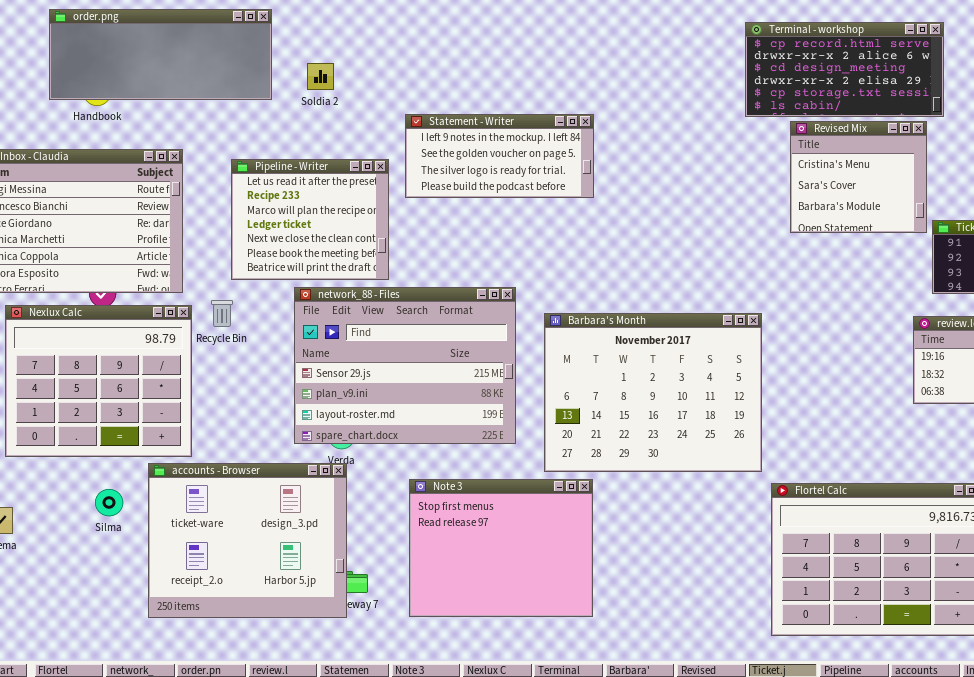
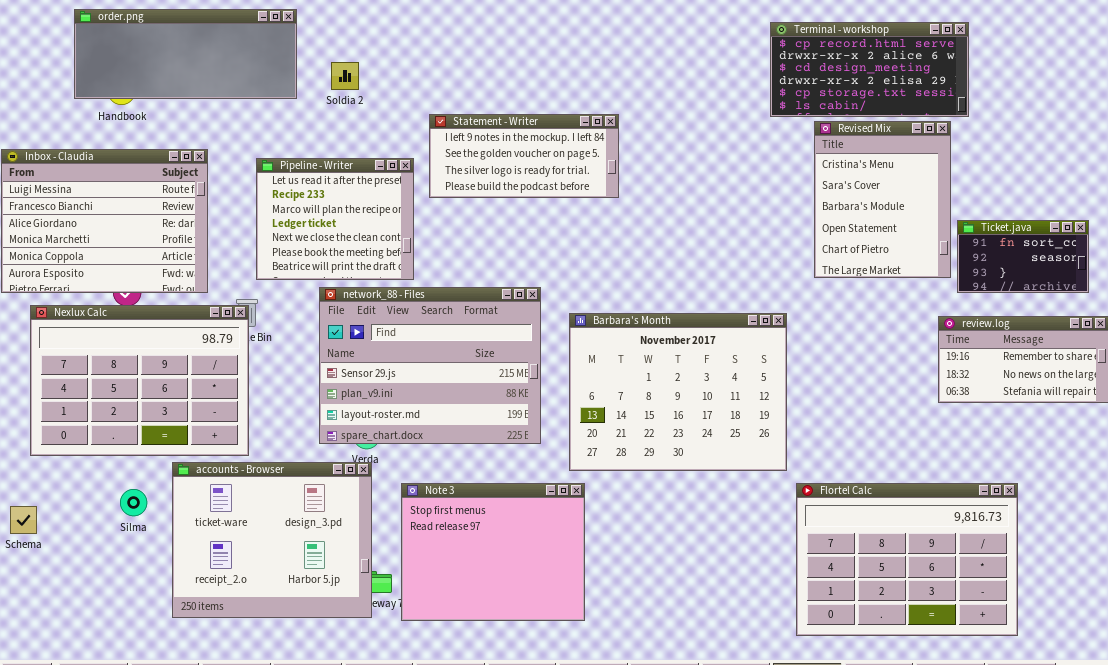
Revised Mix: [790,121,927,233] -> [814,121,951,278], resized
Nexlux Calc: [5,305,192,457] -> [30,305,249,456], resized
Note 3: [409,479,593,617] -> [401,483,585,621], moved

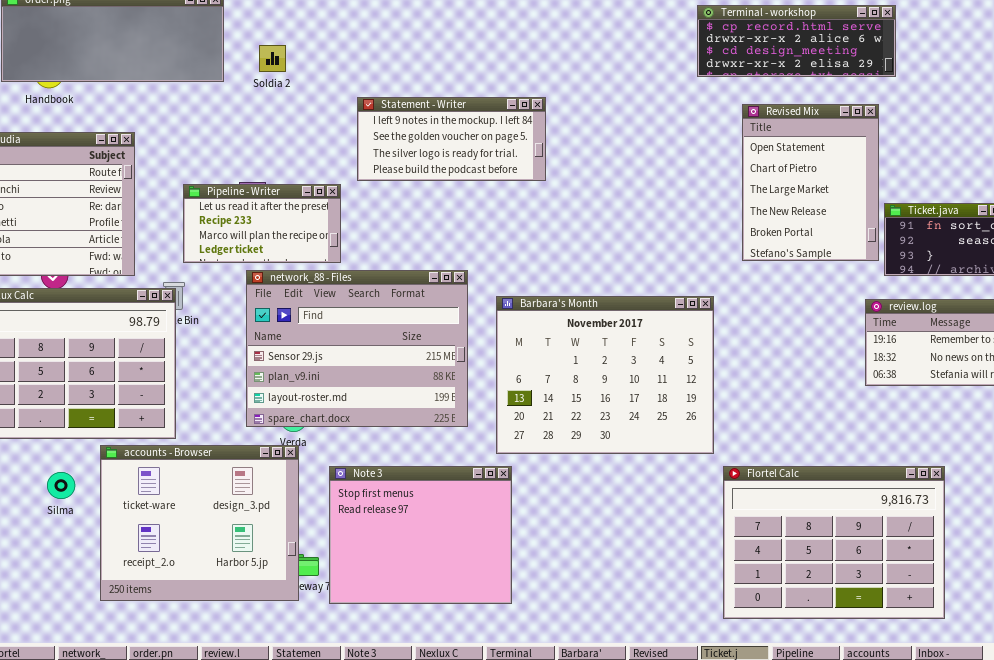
Terminal - workshop: [770,22,969,117] -> [697,5,896,77], resized
Revised Mix: [814,121,951,278] -> [742,104,879,261], scrolled down 3 rows
Pipeline - Writer: [256,158,414,280] -> [183,184,341,263], resized

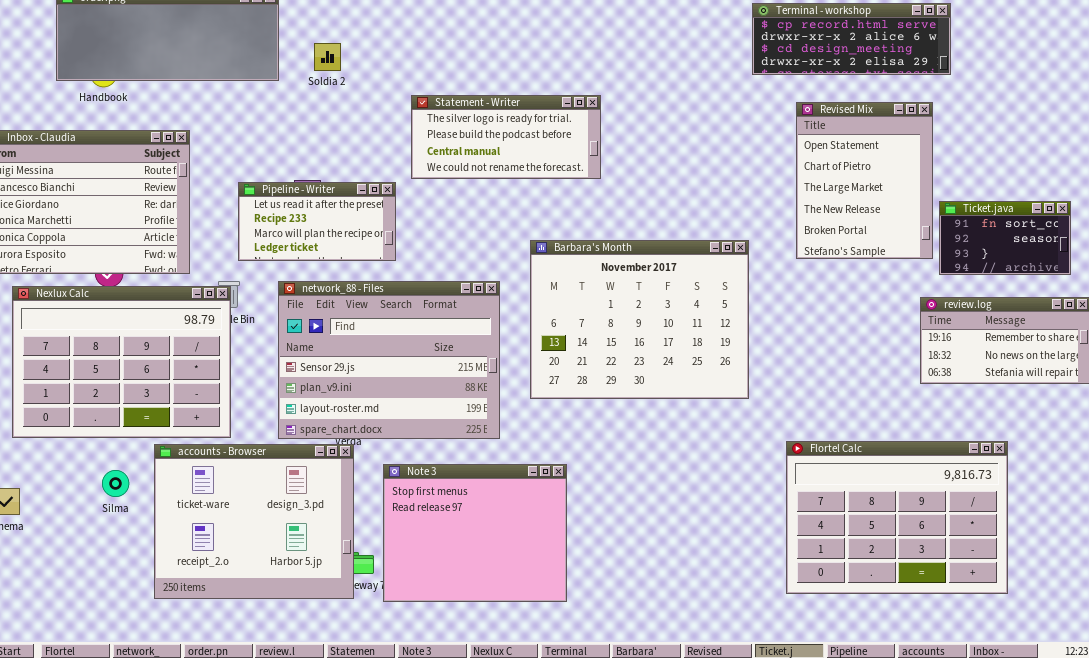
Statement - Writer: [357,97,546,181] -> [411,95,601,179], scrolled down 2 rows
network_88 - Files: [246,270,468,427] -> [278,281,500,439], moved
Barbara's Month: [496,296,714,454] -> [530,240,749,399], moved
Flortel Calc: [723,466,945,619] -> [786,441,1008,594], moved

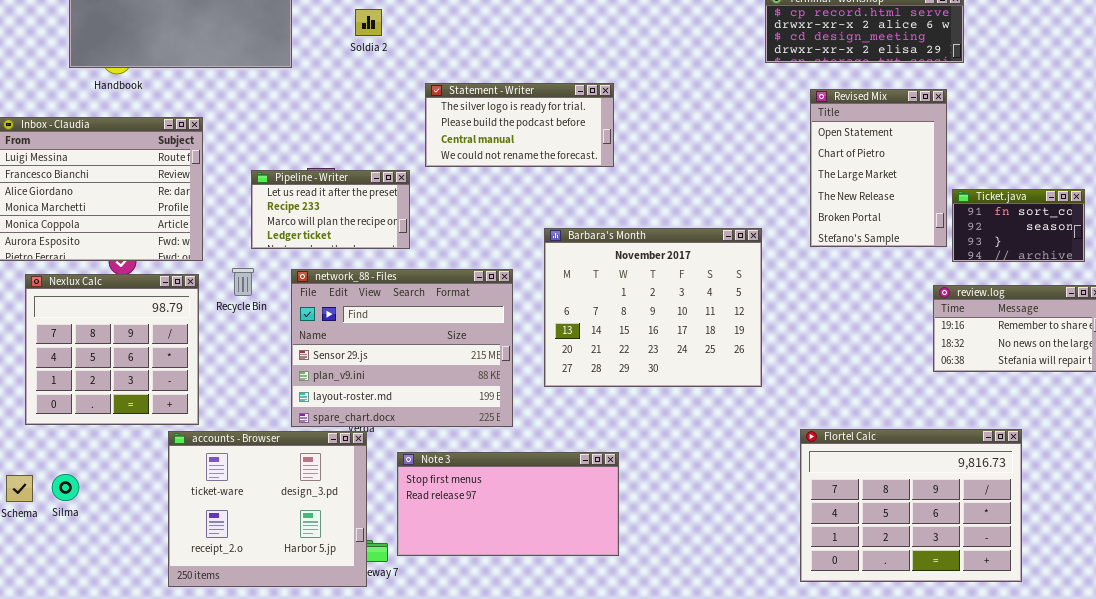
Soldia 2: [314,43,341,71] -> [355,9,382,36], moved
Nexlux Calc: [12,286,231,438] -> [25,274,199,425], resized
Note 3: [383,464,567,602] -> [397,452,619,556], resized
Silma: [102,470,129,497] -> [52,474,79,501], moved

